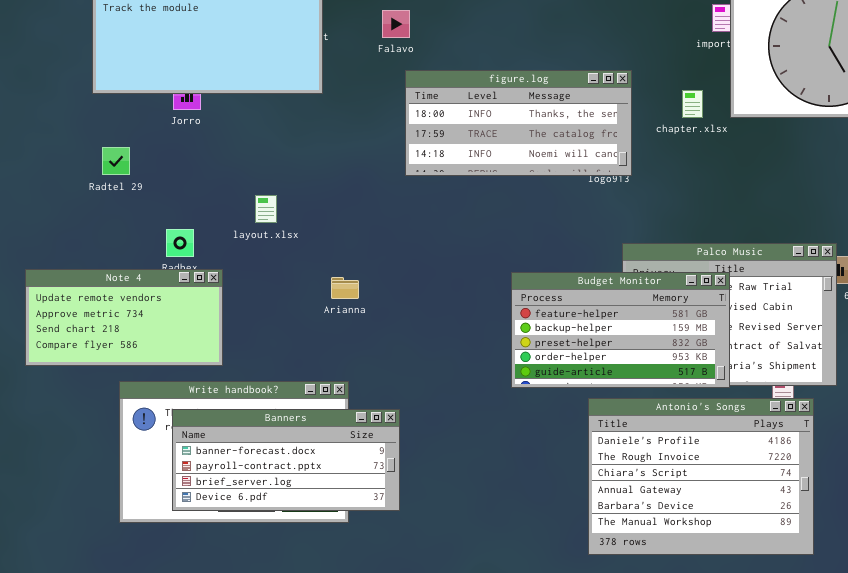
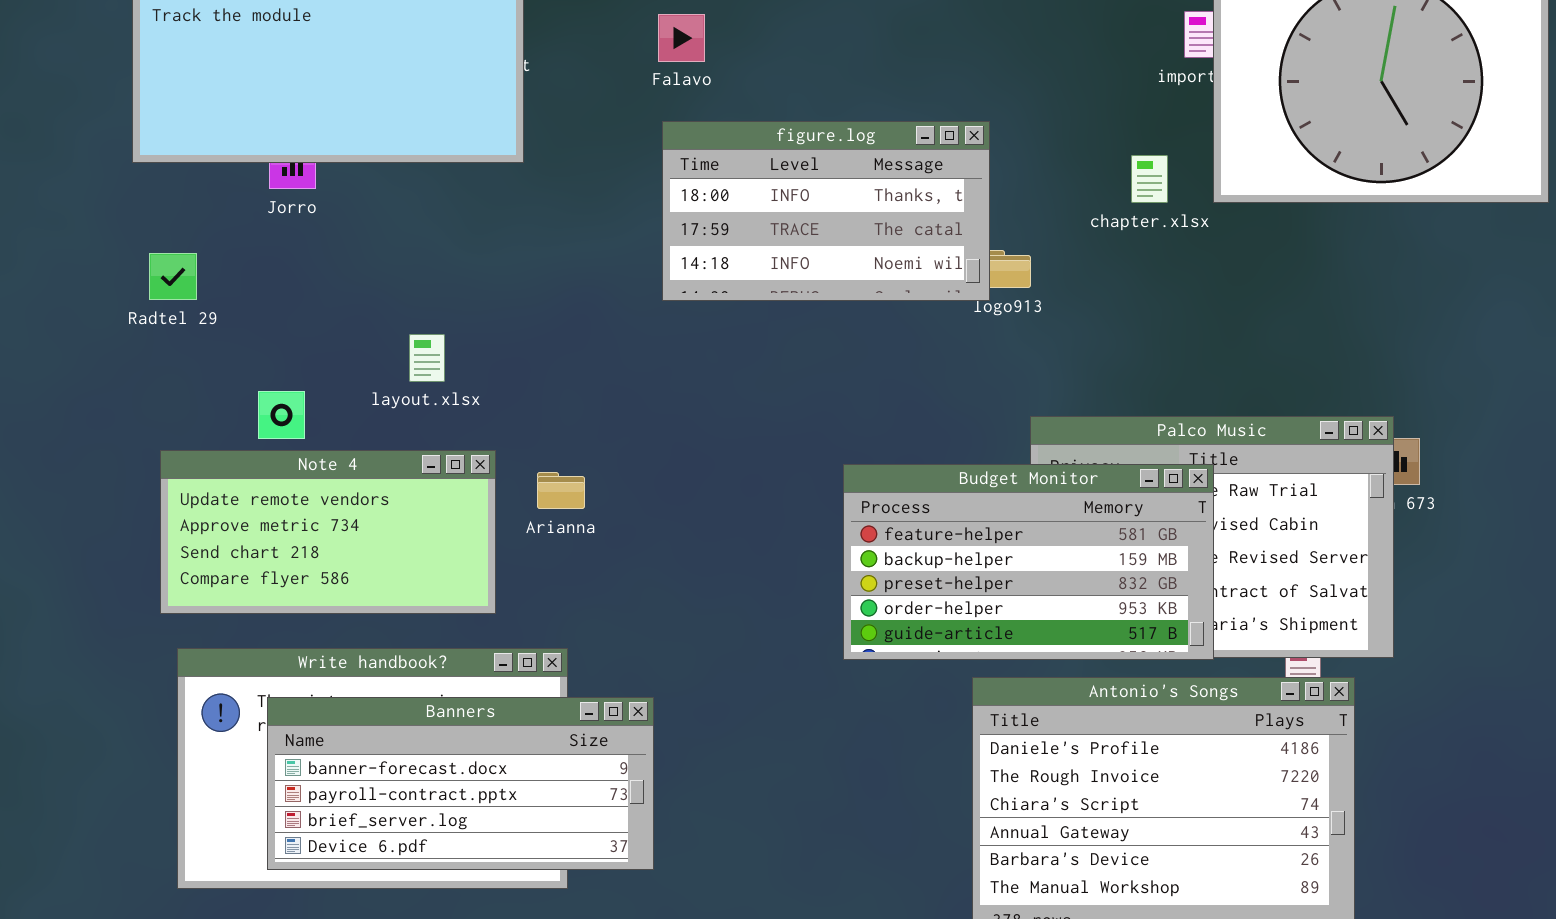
Falavo: [382,10,410,38] -> [658,14,705,62], moved
figure.log: [405,70,632,176] -> [662,121,990,301], resized
Note 4: [25,269,223,366] -> [160,450,496,614], moved

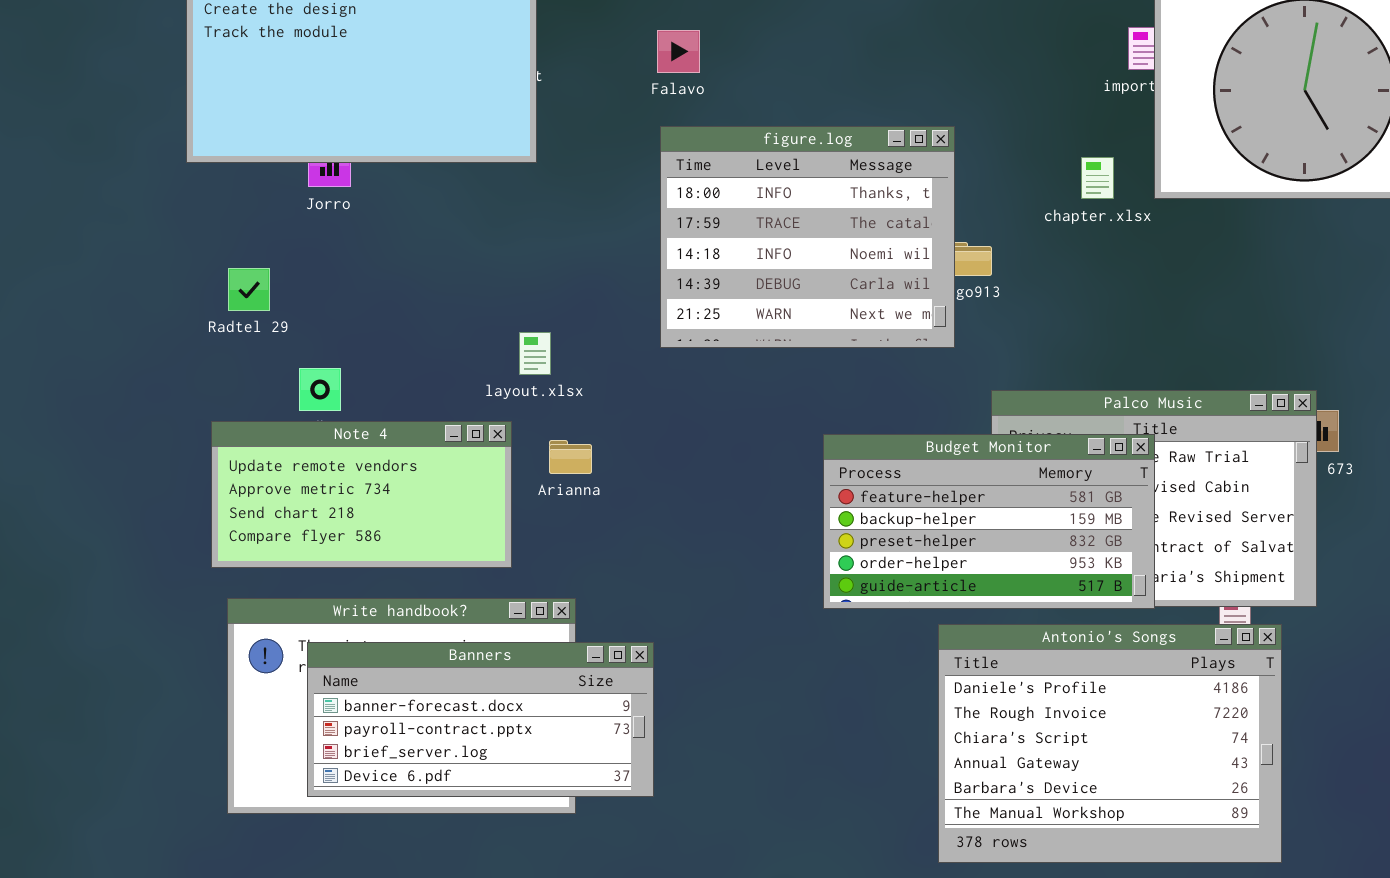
figure.log: [662,121,990,301] -> [660,126,955,348], resized
Radtel 29: [149,253,197,300] -> [228,268,270,311], moved
layout.xlsx: [409,334,445,382] -> [519,332,551,375], moved

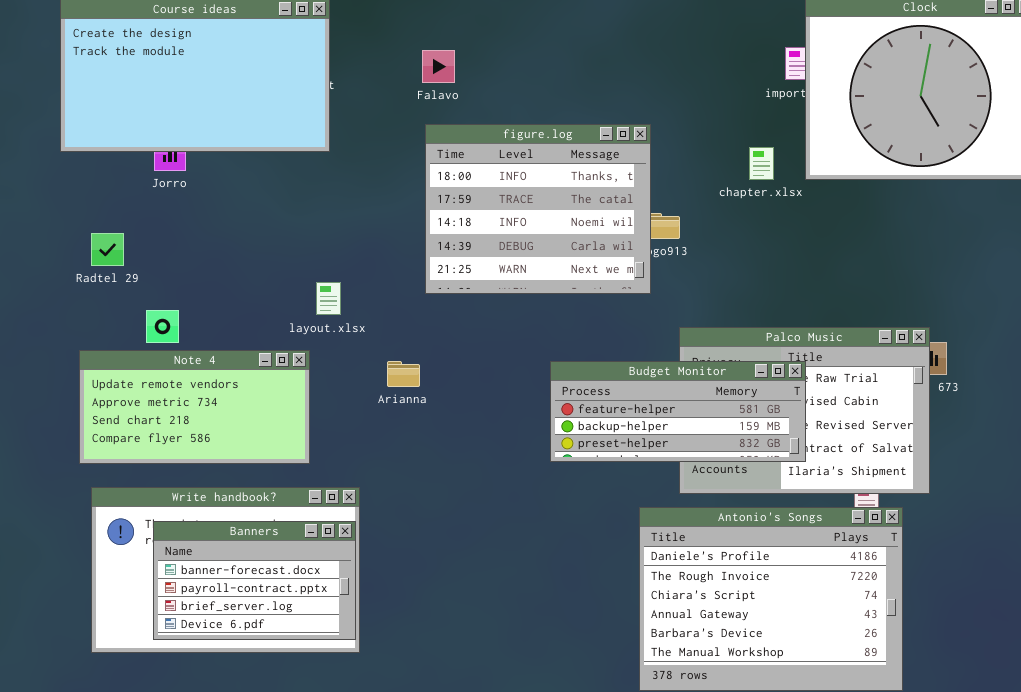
Budget Monitor: [823,434,1155,609] -> [550,361,806,462], resized
Arianna: [549,440,592,474] -> [387,361,420,387], moved
Banners: [307,642,654,797] -> [153,521,356,640], resized

